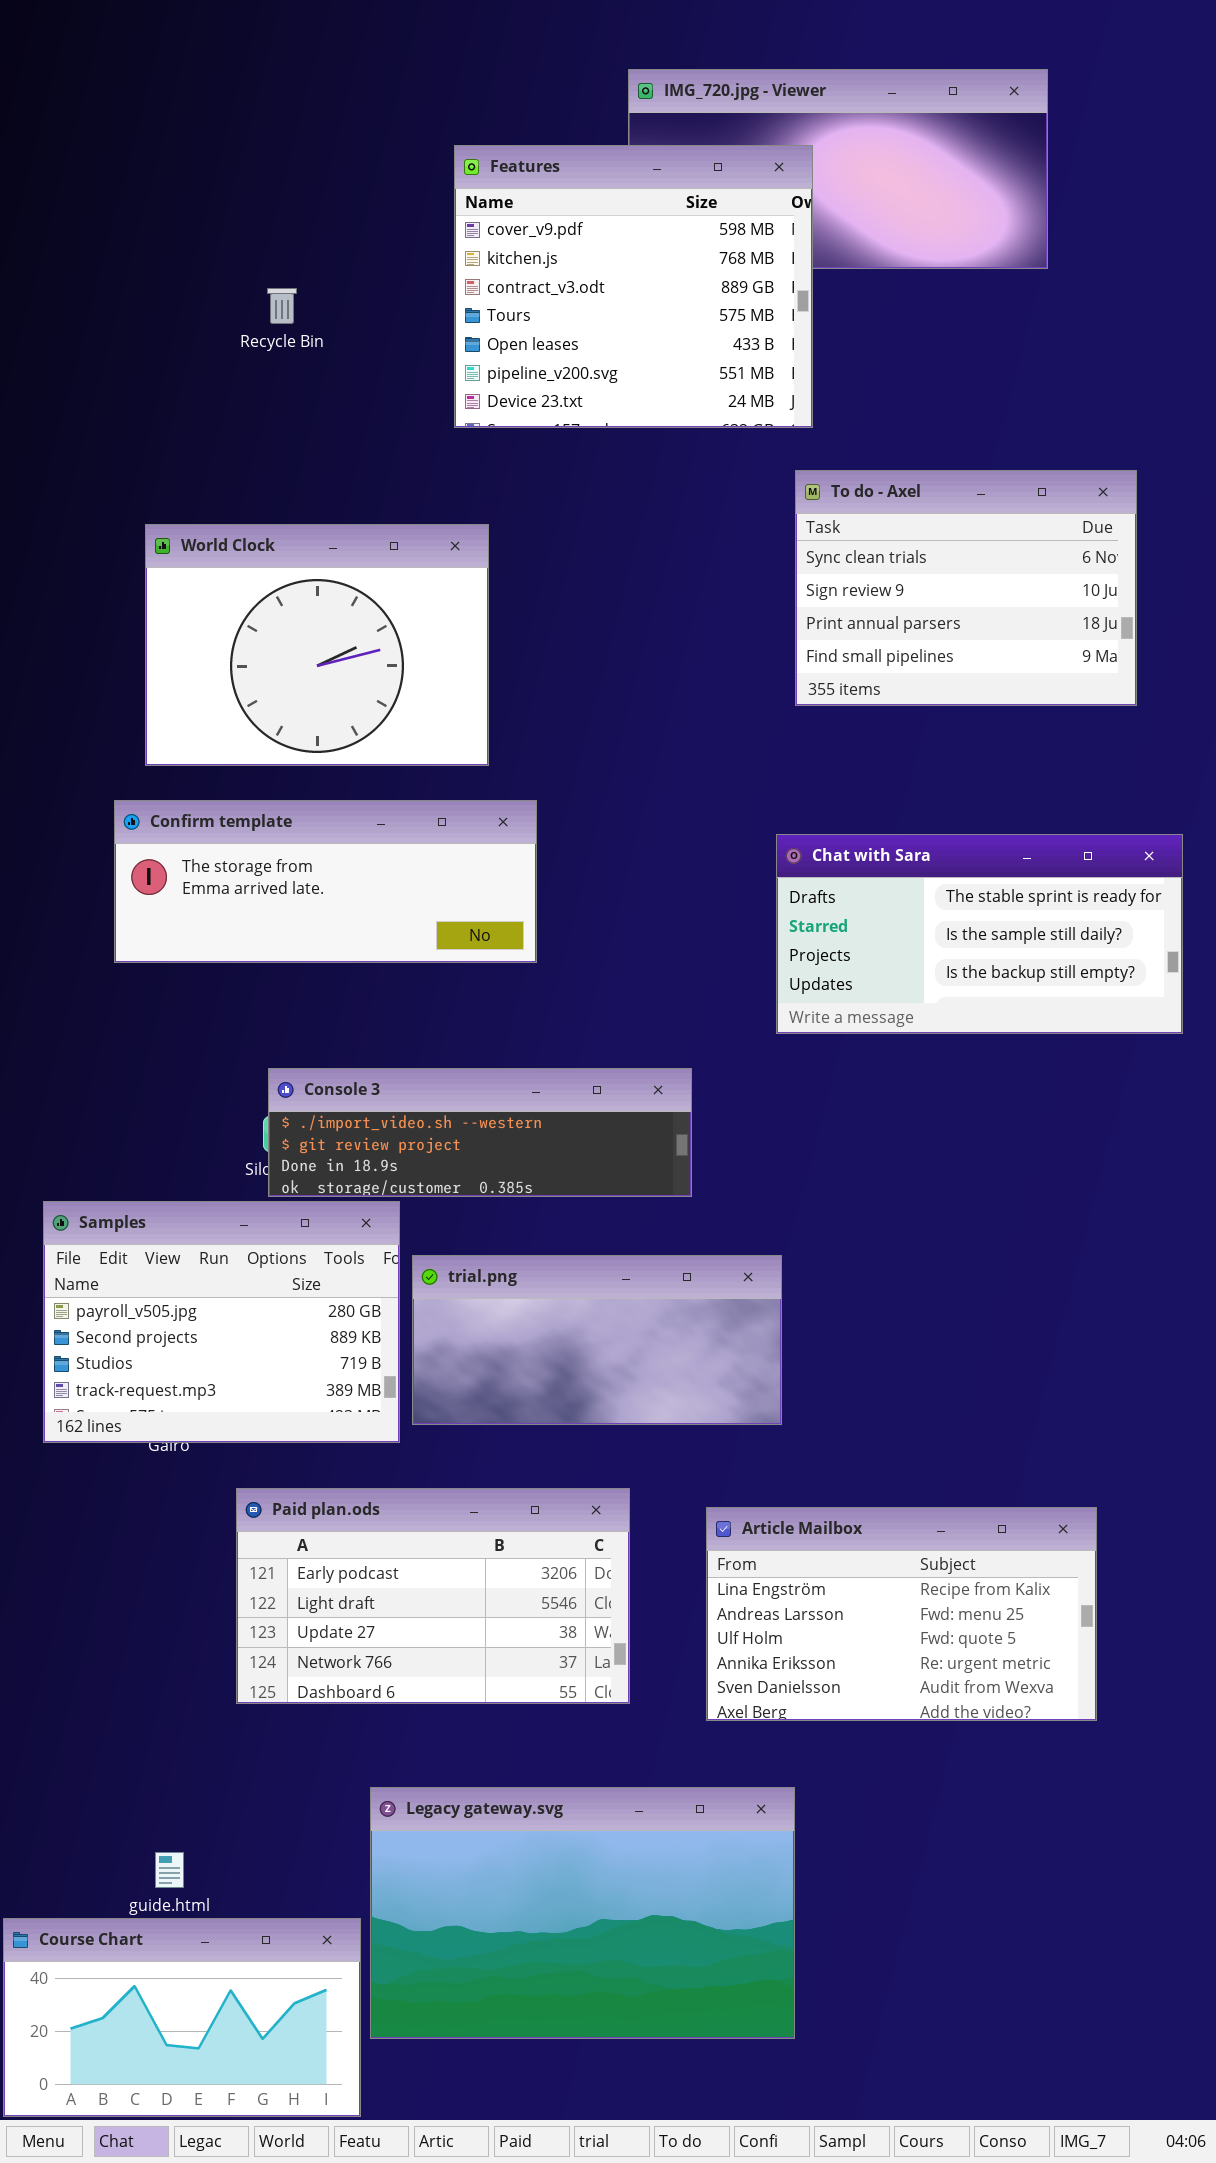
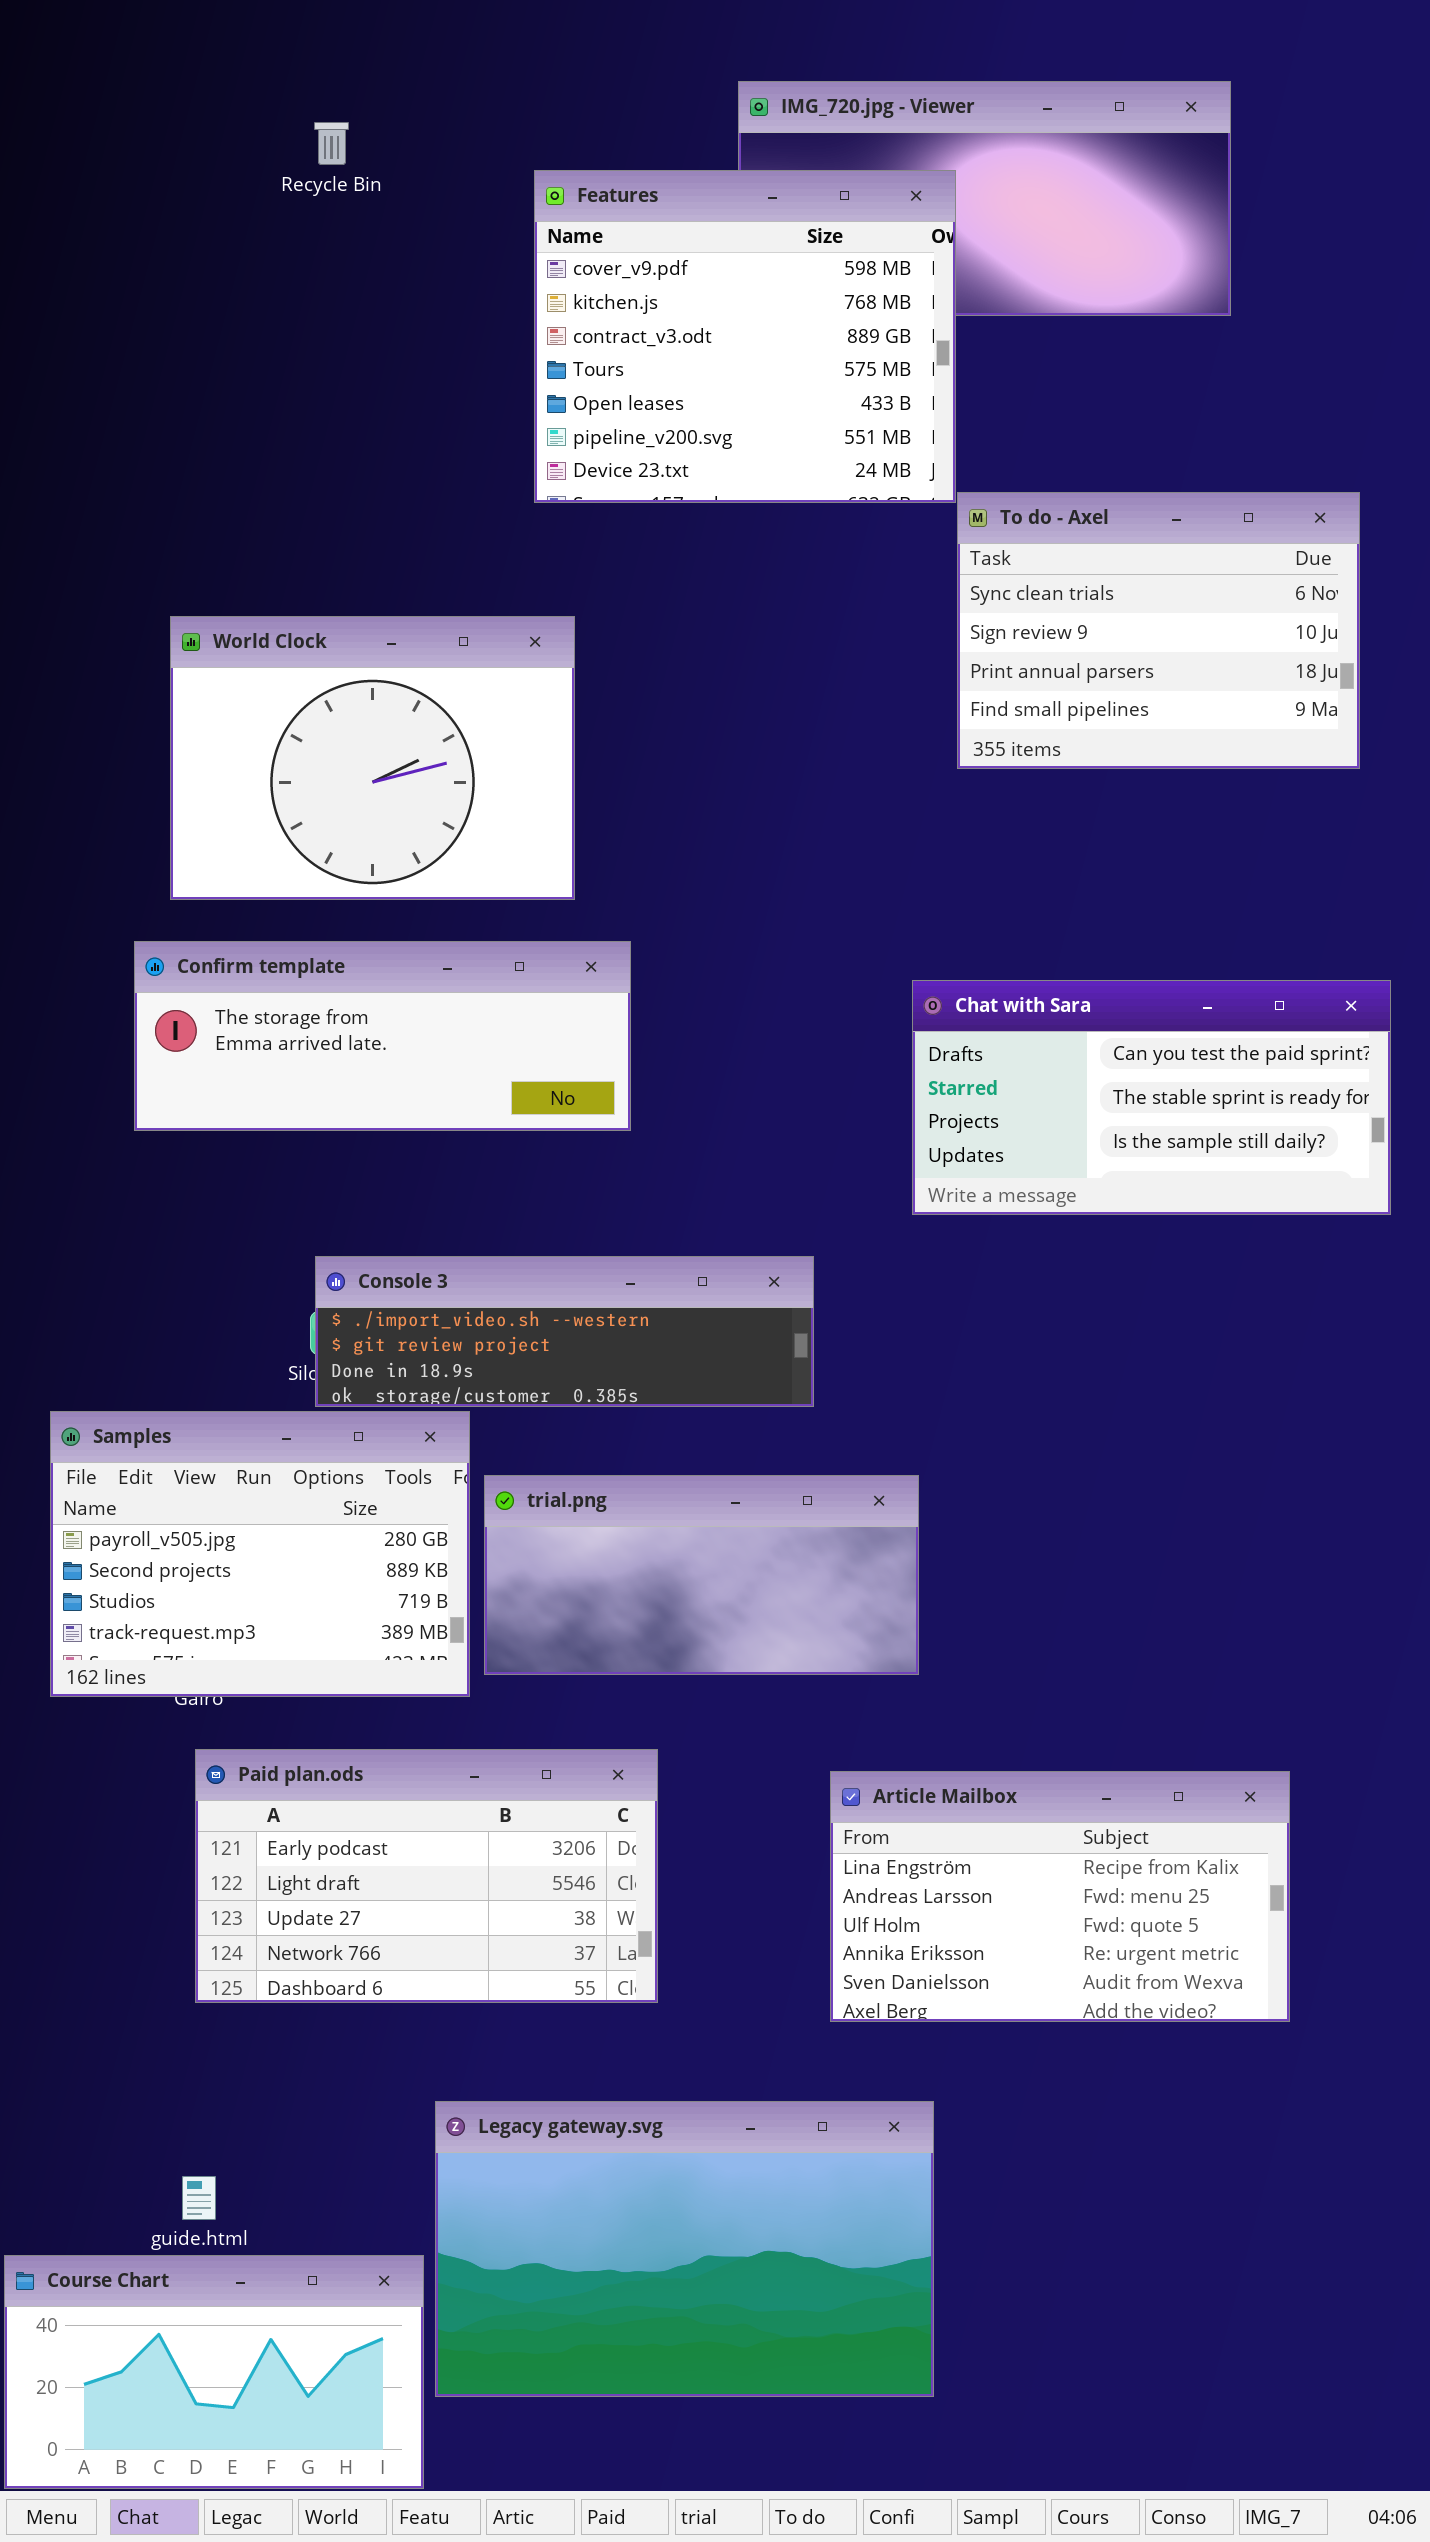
Recycle Bin: [267,288,297,324] -> [314,122,349,165], moved
To do - Axel: [795,470,1137,706] -> [957,492,1360,769], moved
Chat with Sara: [776,834,1183,1034] -> [912,980,1391,1215], scrolled up 1 row
Paid plan.ods: [236,1488,630,1704] -> [195,1749,658,2003], moved

